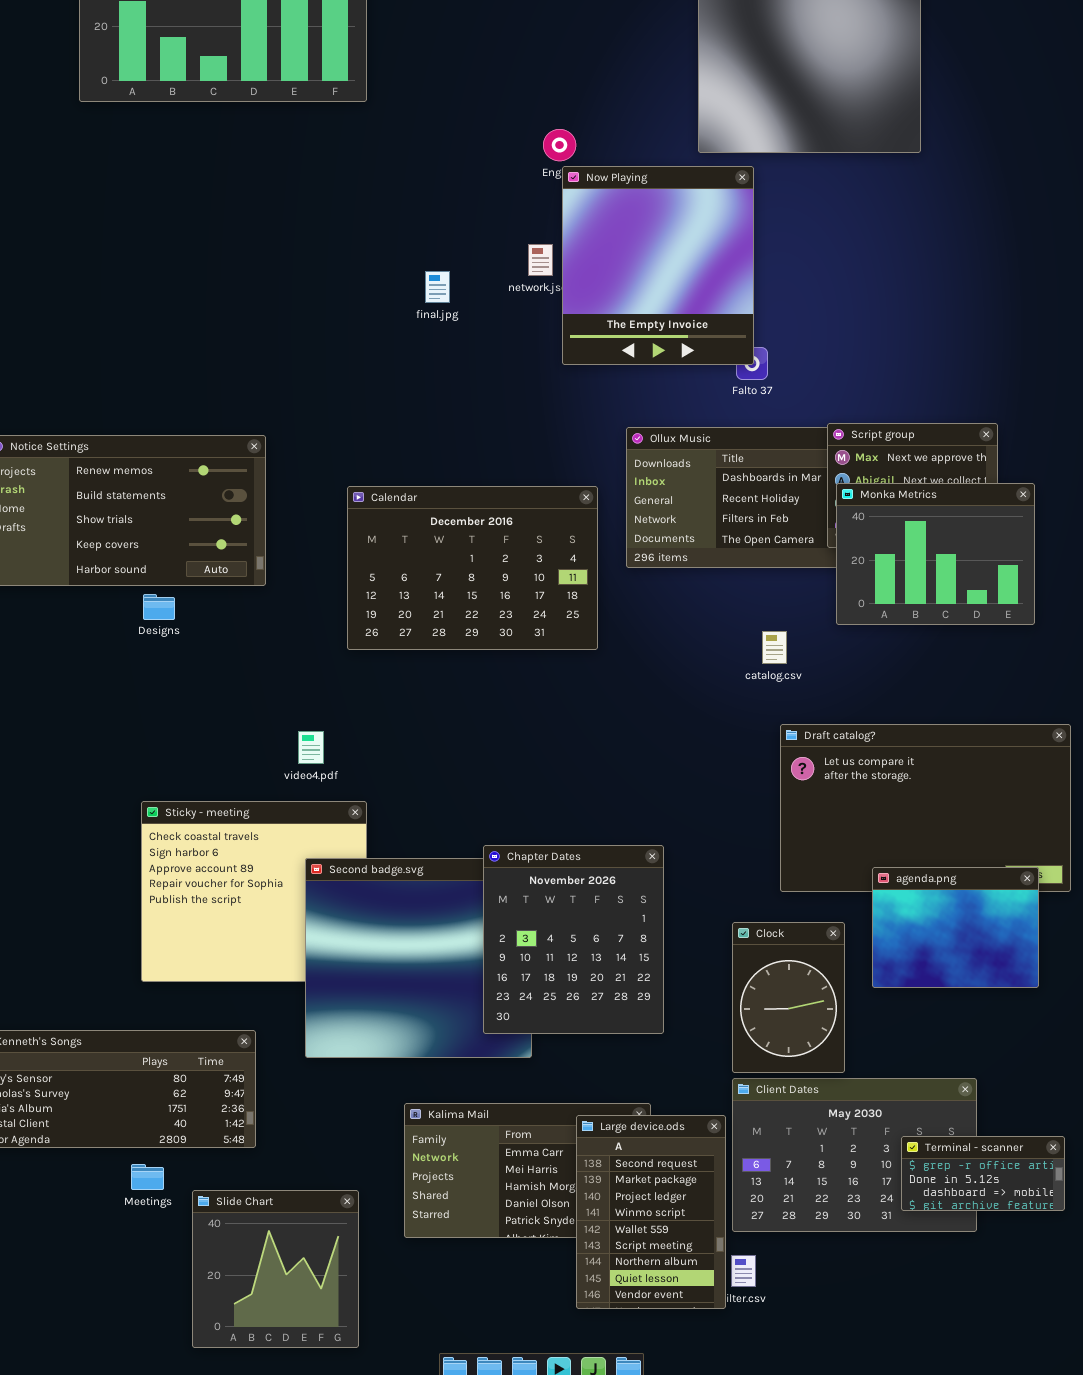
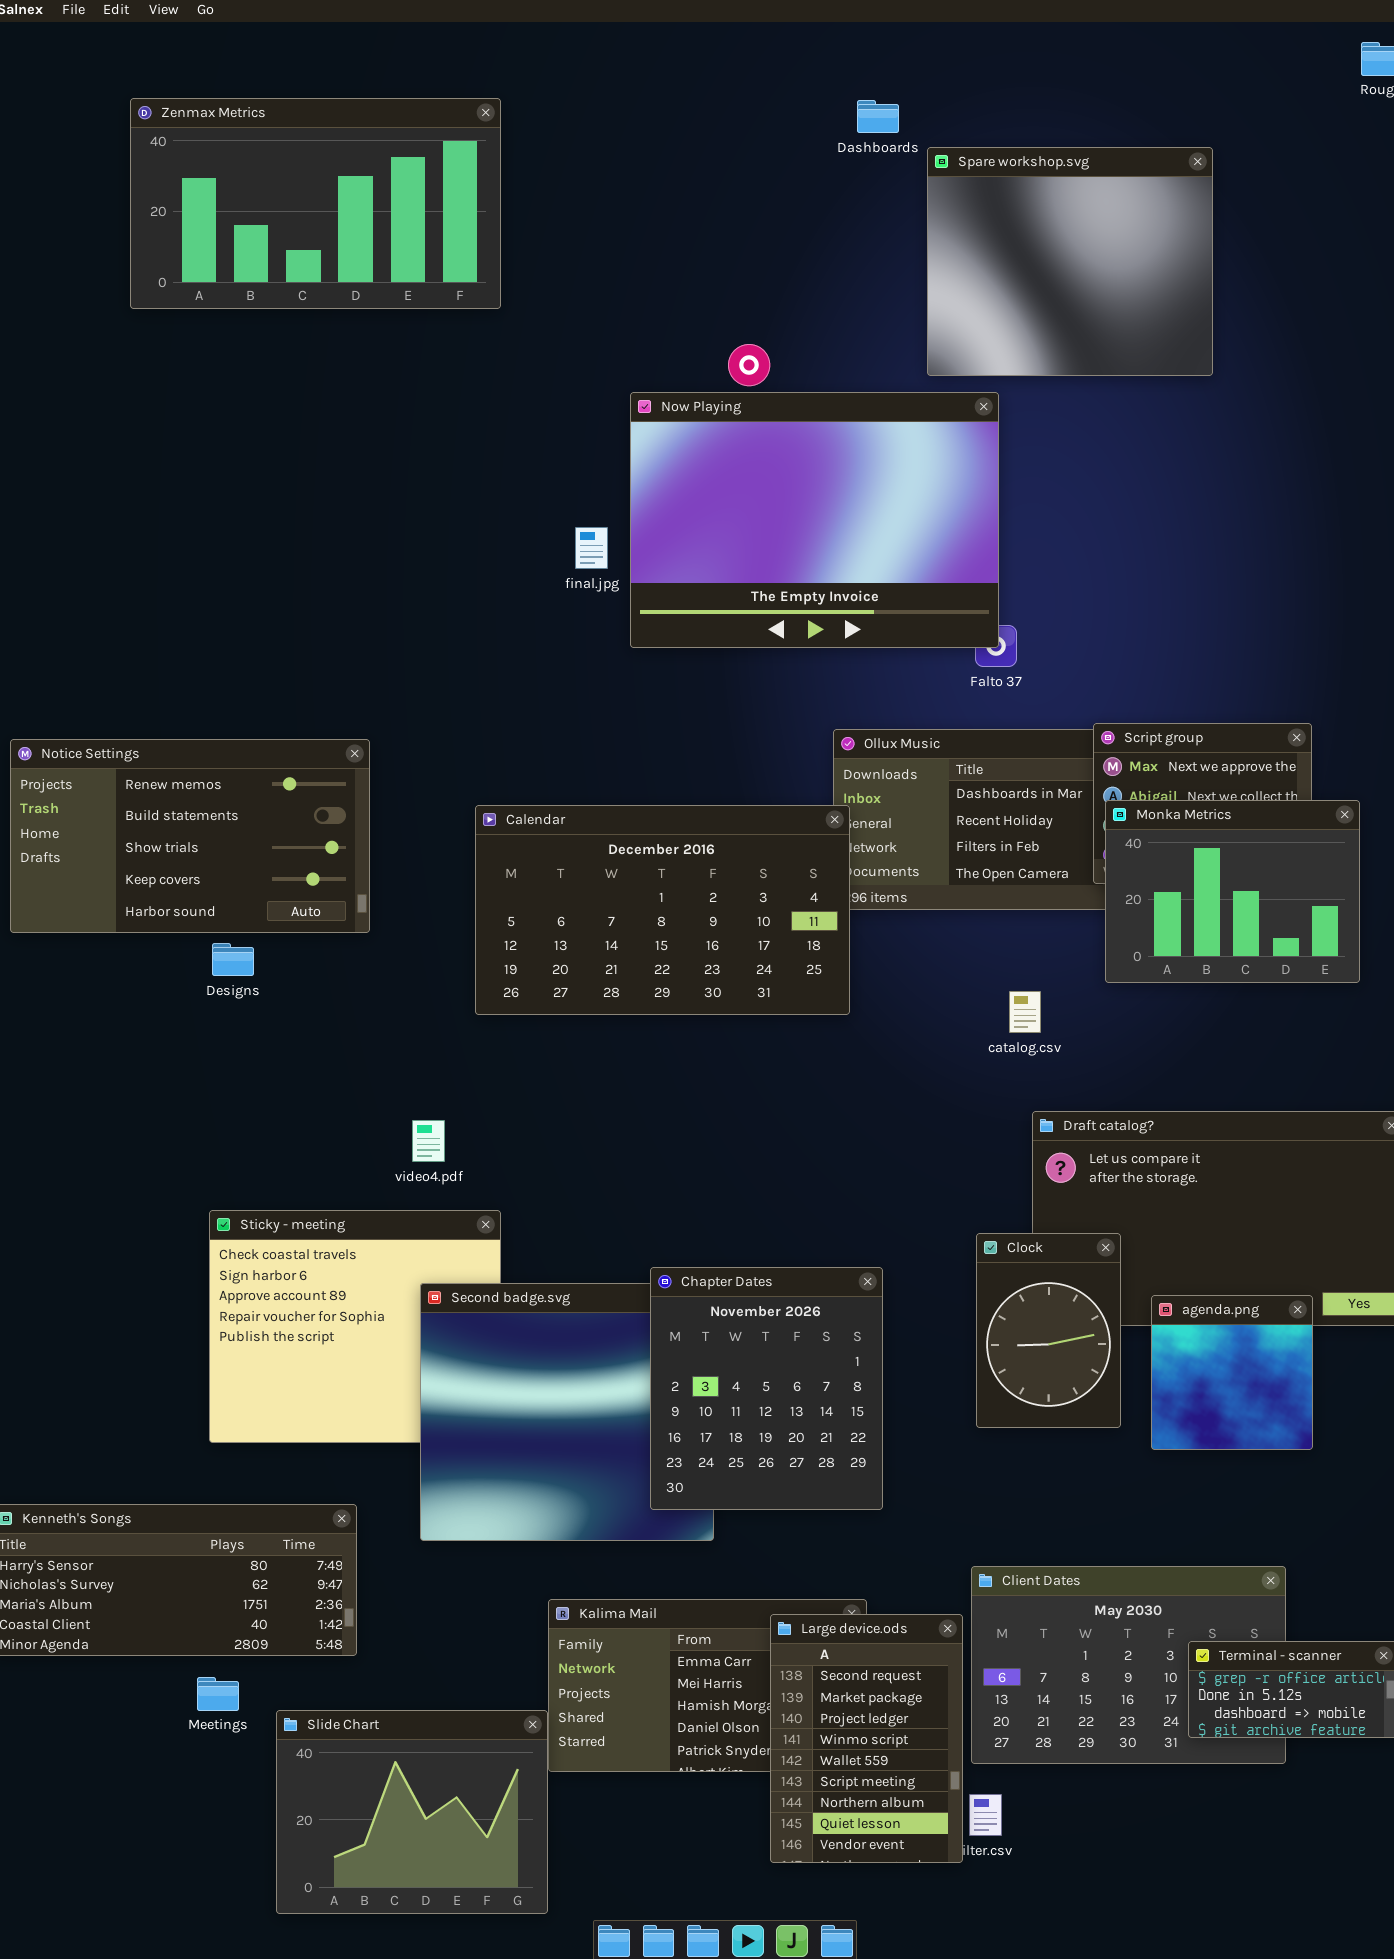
Now Playing: [562,166,754,365] -> [630,392,999,648], resized
Calendar: [347,486,598,650] -> [475,805,850,1015], resized
agenda.png: [872,867,1039,988] -> [1151,1295,1313,1450], resized
Clock: [732,922,845,1073] -> [976,1233,1121,1428], moved
Slide Chart: [192,1190,359,1348] -> [276,1710,548,1914], resized

